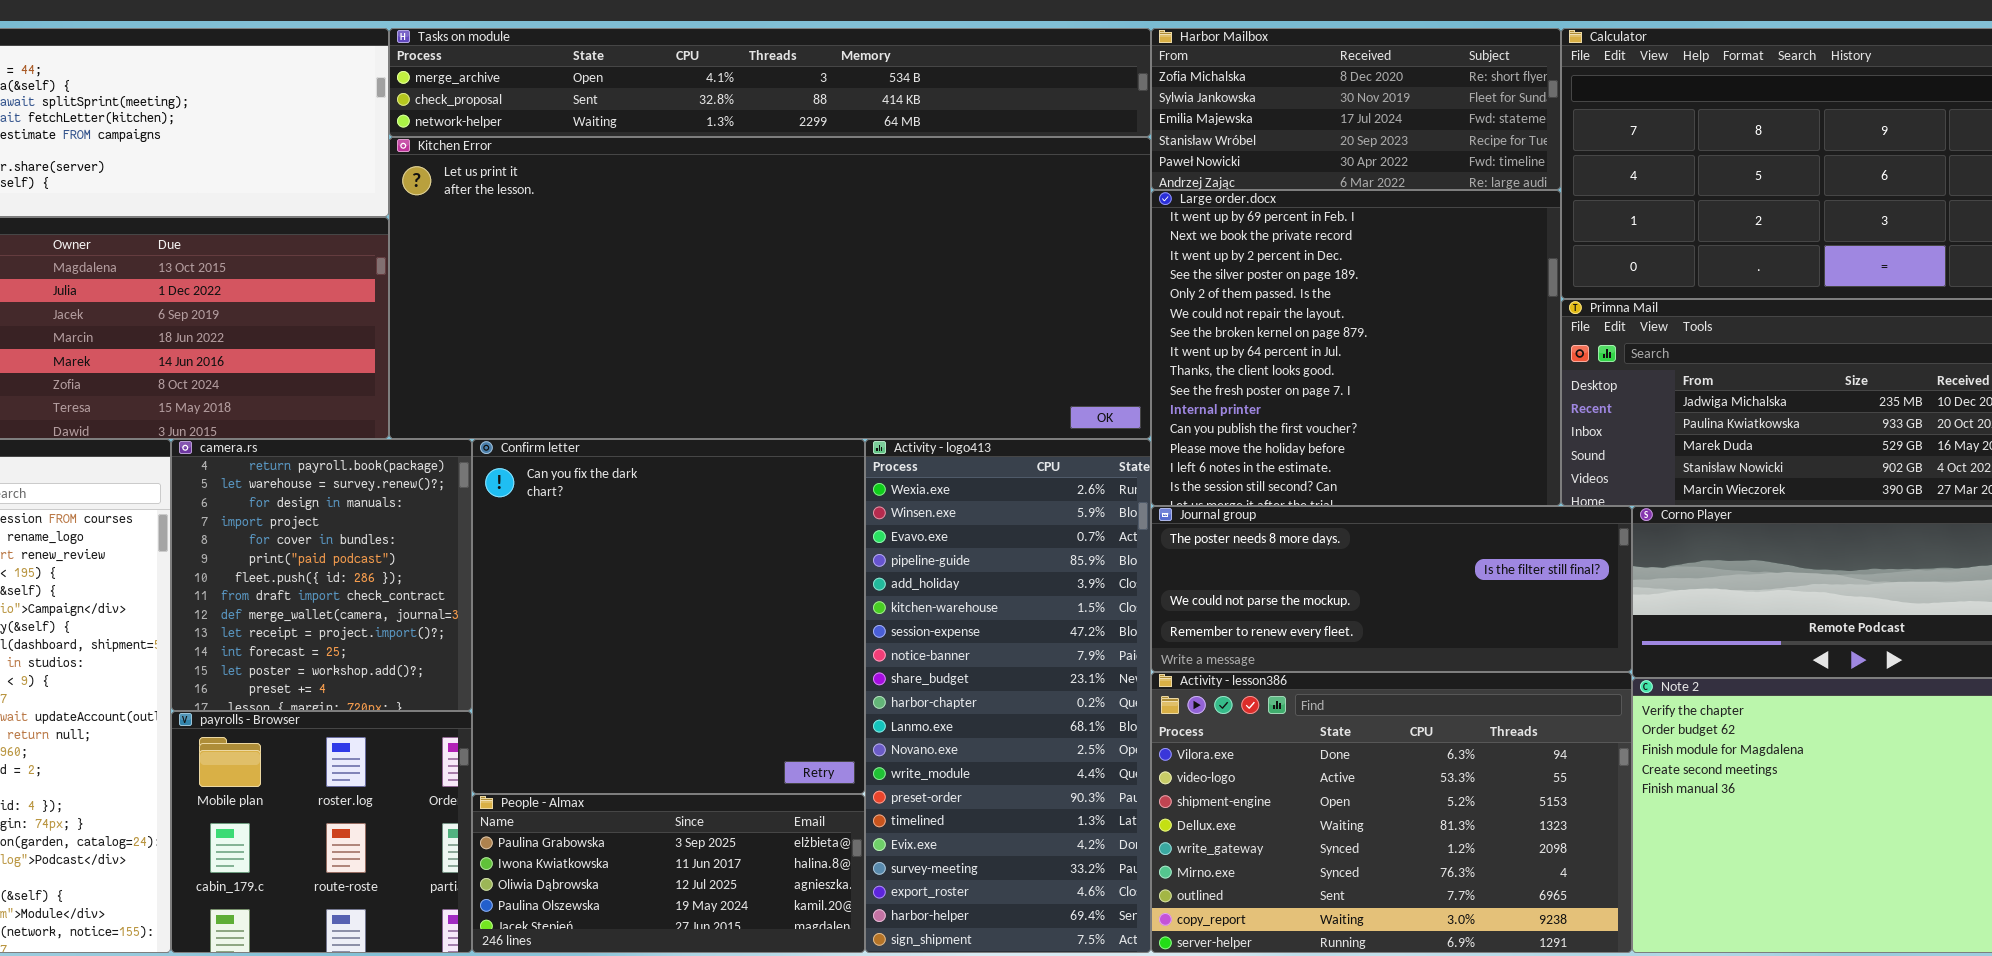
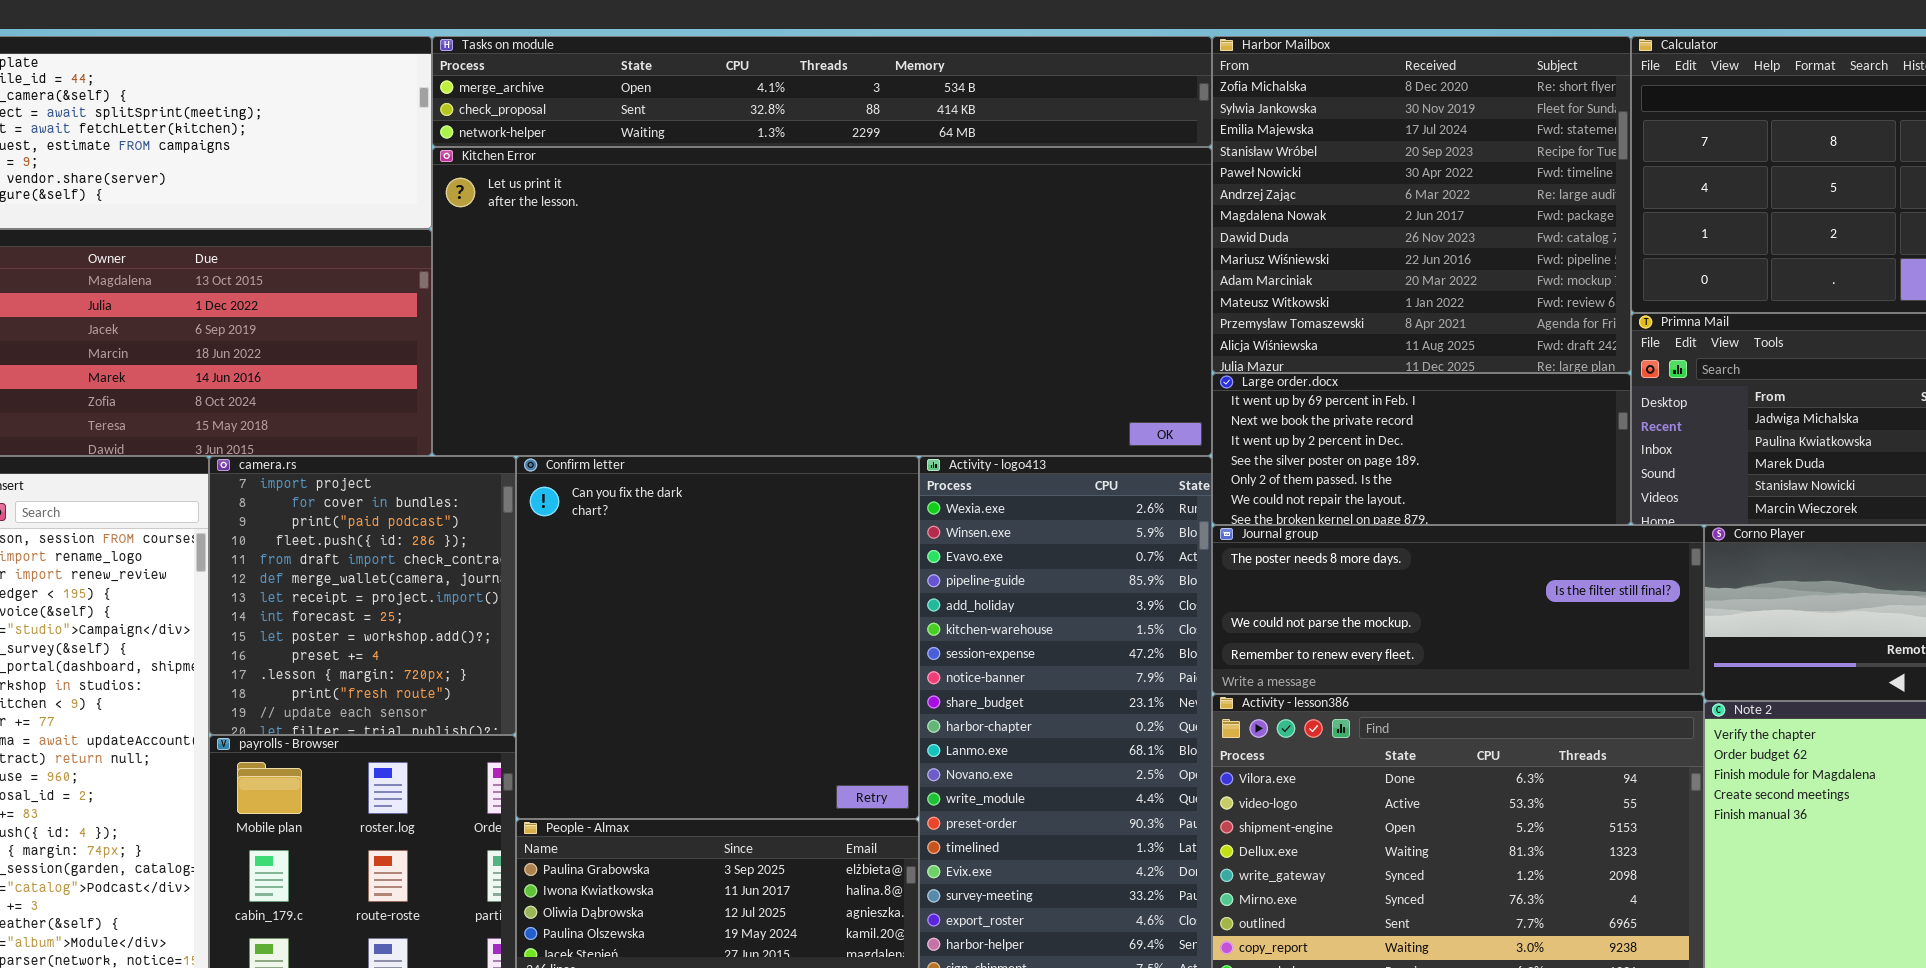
Harbor Mailbox: [1151,28,1561,190] -> [1212,36,1631,373], resized
Large order.docx: [1151,190,1561,506] -> [1212,373,1631,525], resized
camera.rs: [171,439,472,711] -> [209,456,516,735], scrolled down 3 rows

